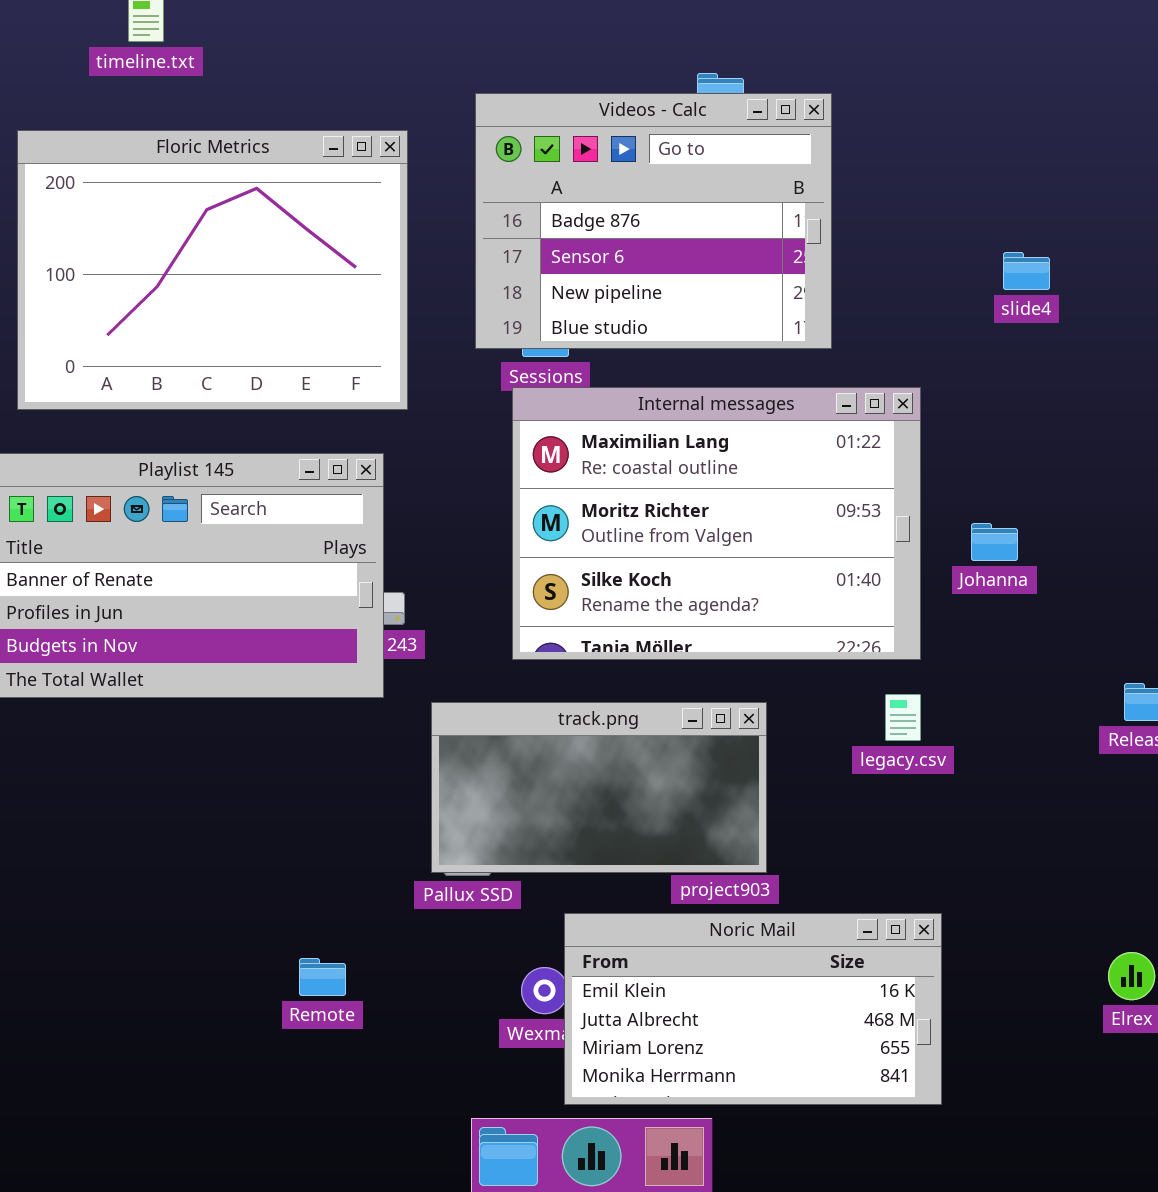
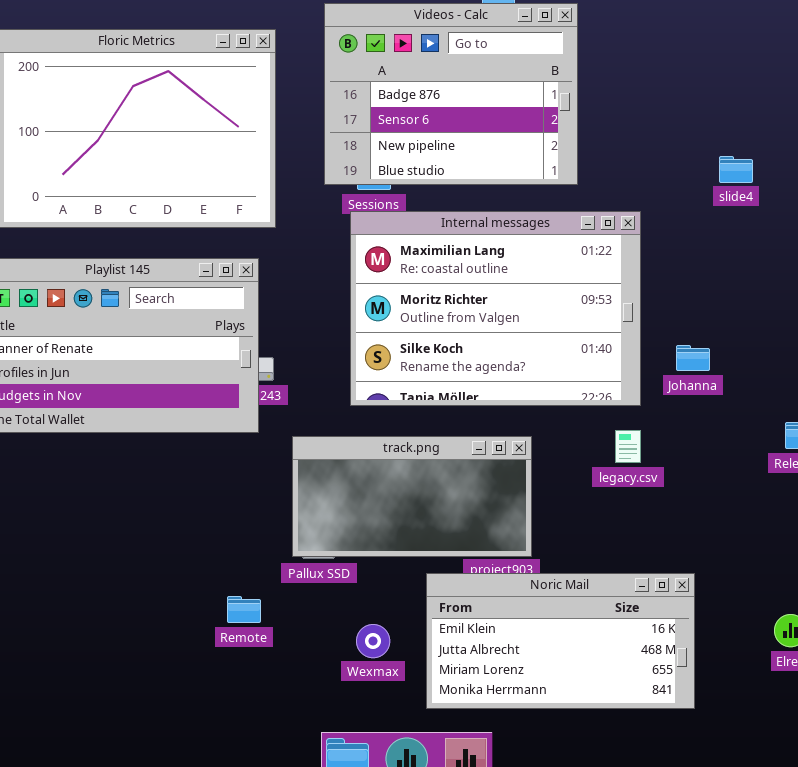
slide4: [1003,252,1050,290] -> [719,156,753,183], moved
Johanna: [971,523,1018,561] -> [676,345,710,371], moved
Noric Mail: [564,913,942,1105] -> [426,573,695,709], moved
Remote: [299,958,346,996] -> [227,596,261,623], moved

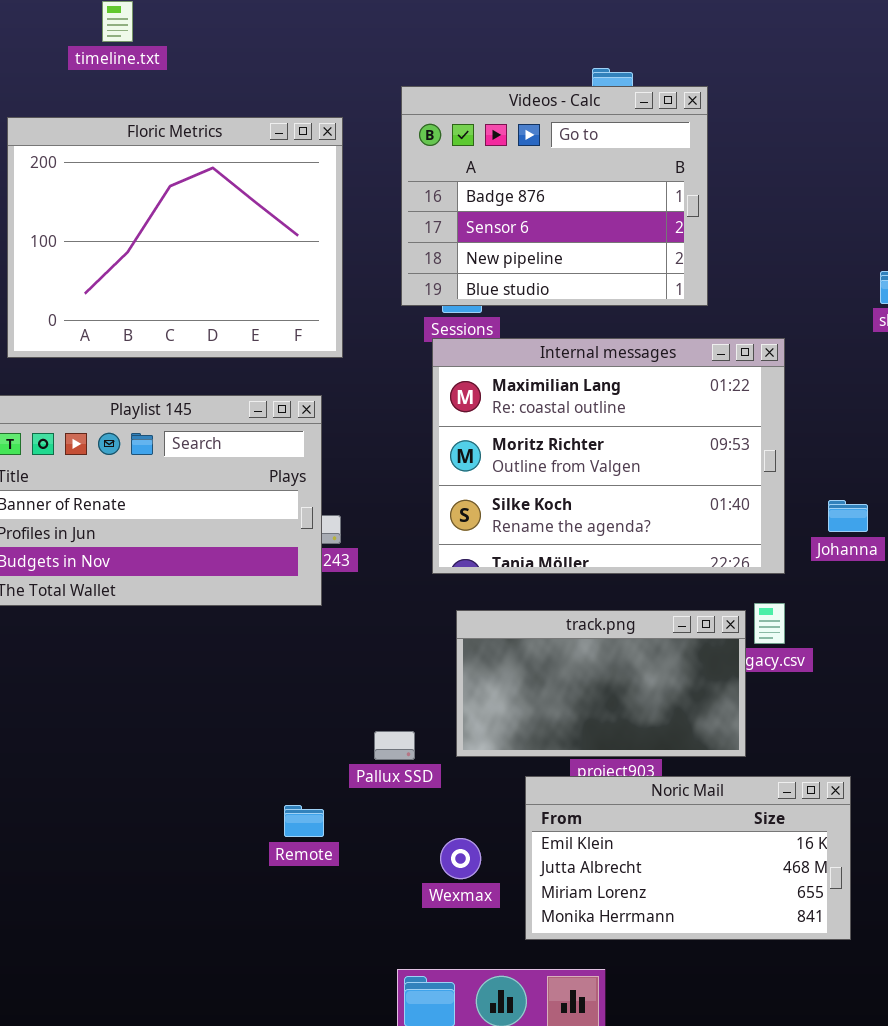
track.png: [292,436,532,557] -> [456,610,746,757], moved

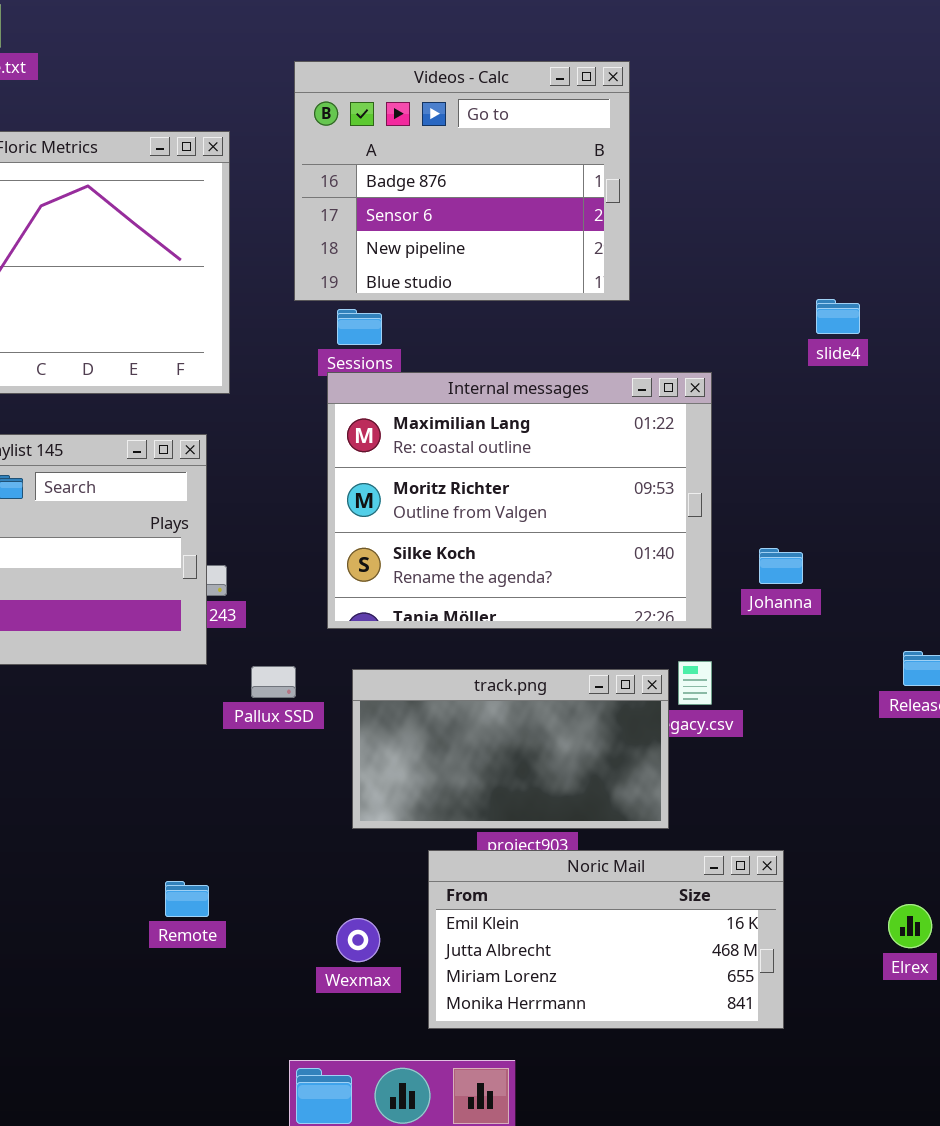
Videos - Calc: [401,86,708,306] -> [294,61,630,301], moved
Pallux SSD: [374,731,415,760] -> [251,666,296,698], moved

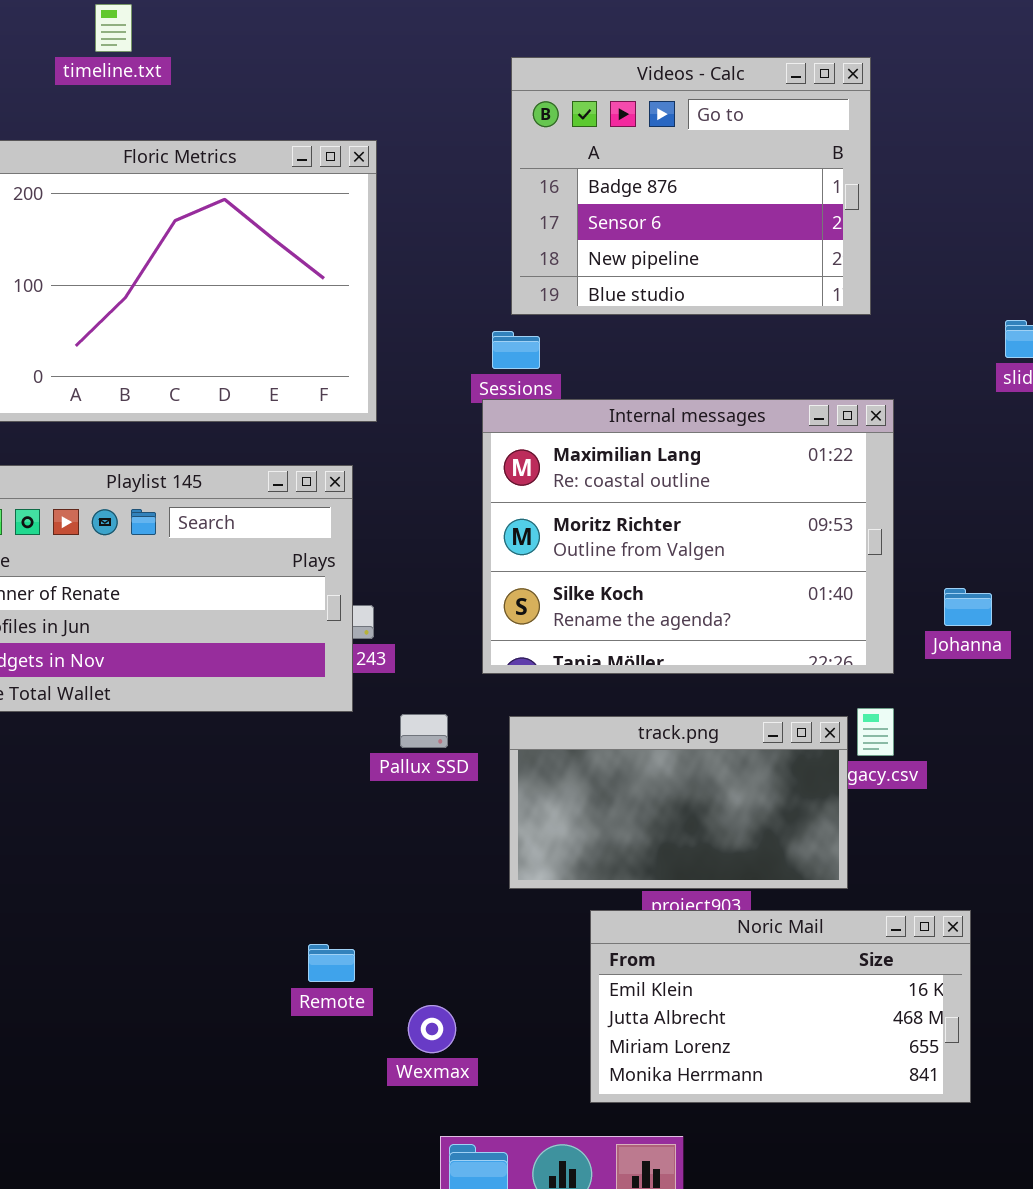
Videos - Calc: [294,61,630,301] -> [511,57,871,315], moved
Wexmax: [336,918,380,962] -> [408,1005,456,1053], moved

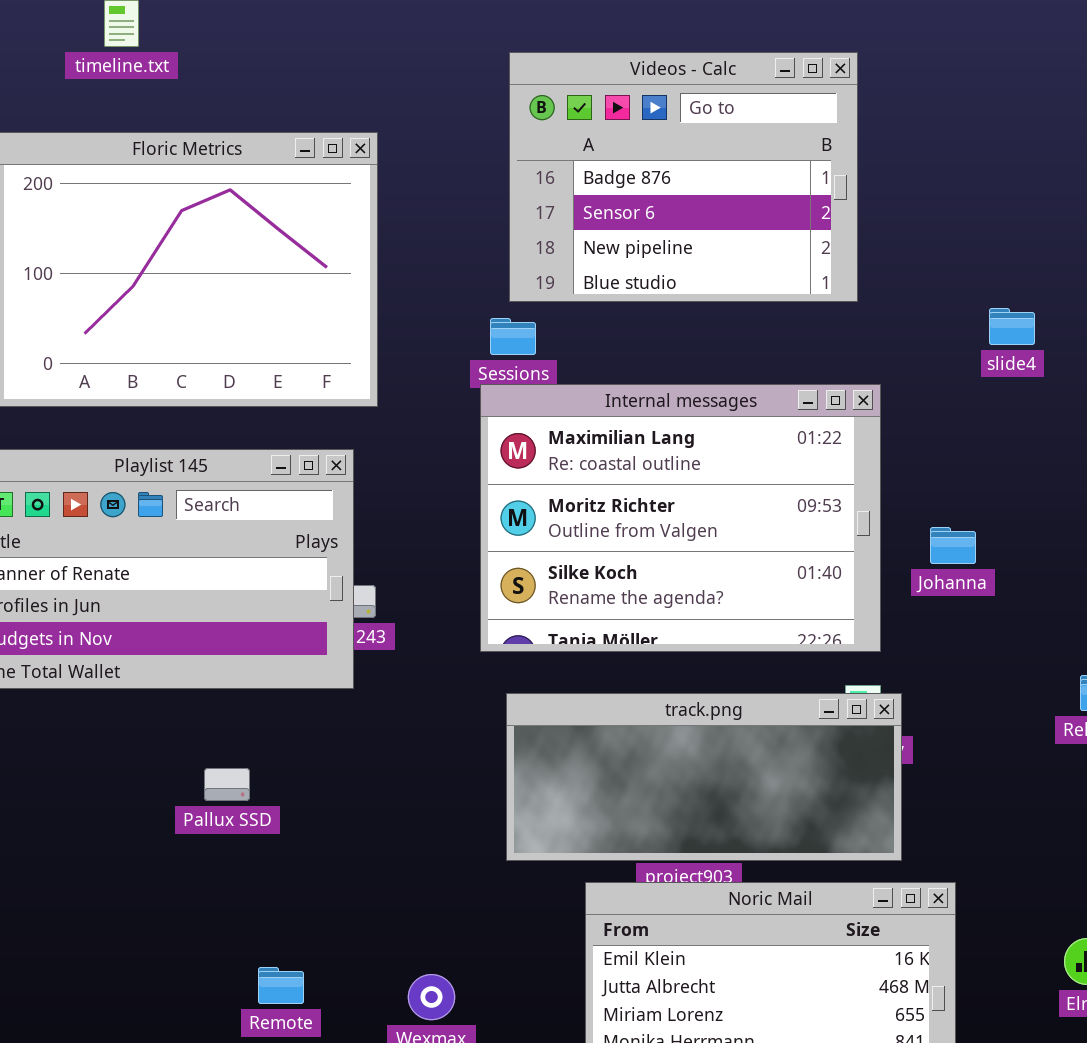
Johanna: [944,588,992,626] -> [930,527,976,564], moved
Pallux SSD: [400,714,448,748] -> [204,768,250,801], moved
track.png: [509,716,848,889] -> [506,693,902,861], resized
Remote: [308,944,355,982] -> [258,967,304,1004], moved

